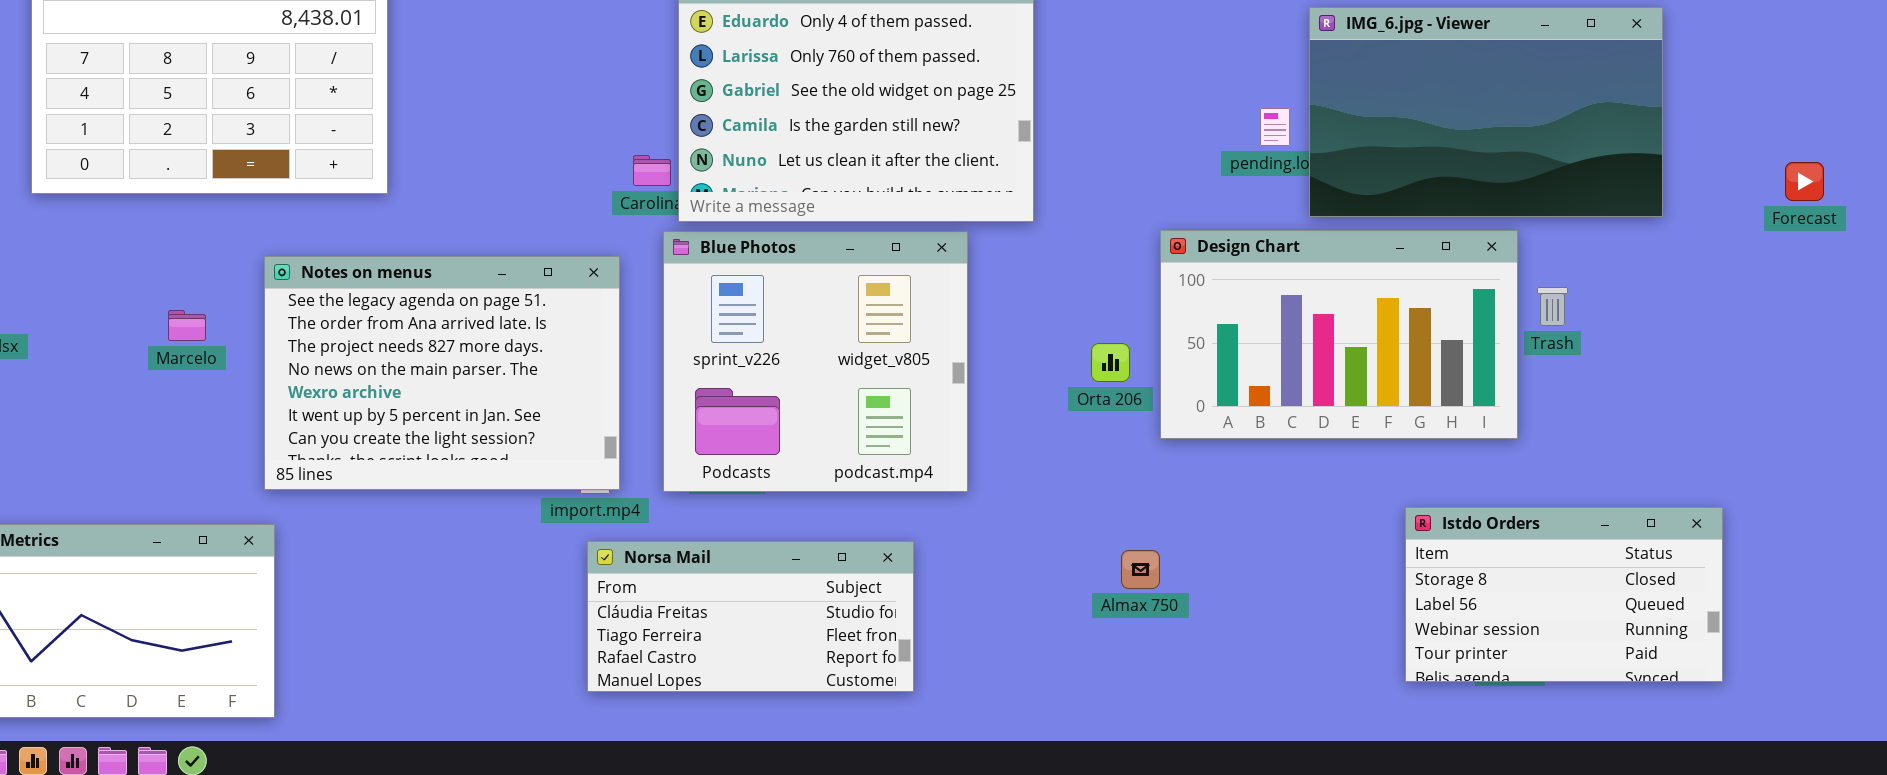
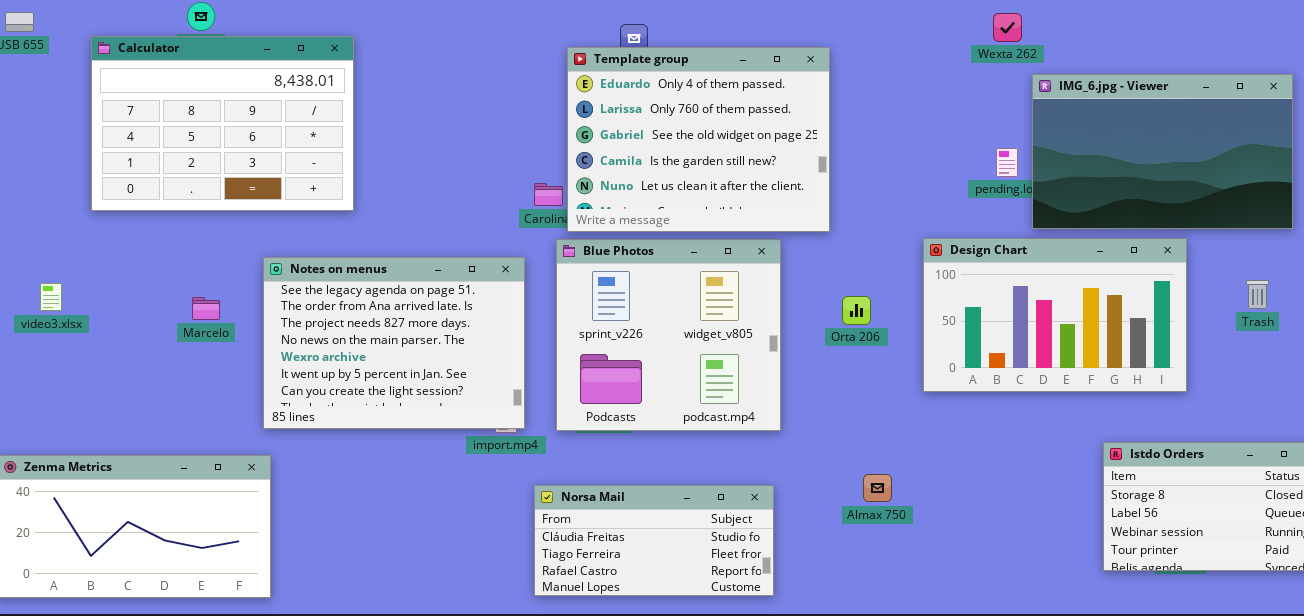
Trash: [1537,287,1568,326] -> [1246,280,1269,309], moved
Orta 206: [1091,343,1130,382] -> [842,296,871,325], moved
Norsa Mail: [587,541,914,692] -> [534,485,774,596], moved
Almax 750: [1121,550,1160,589] -> [863,474,892,502], moved

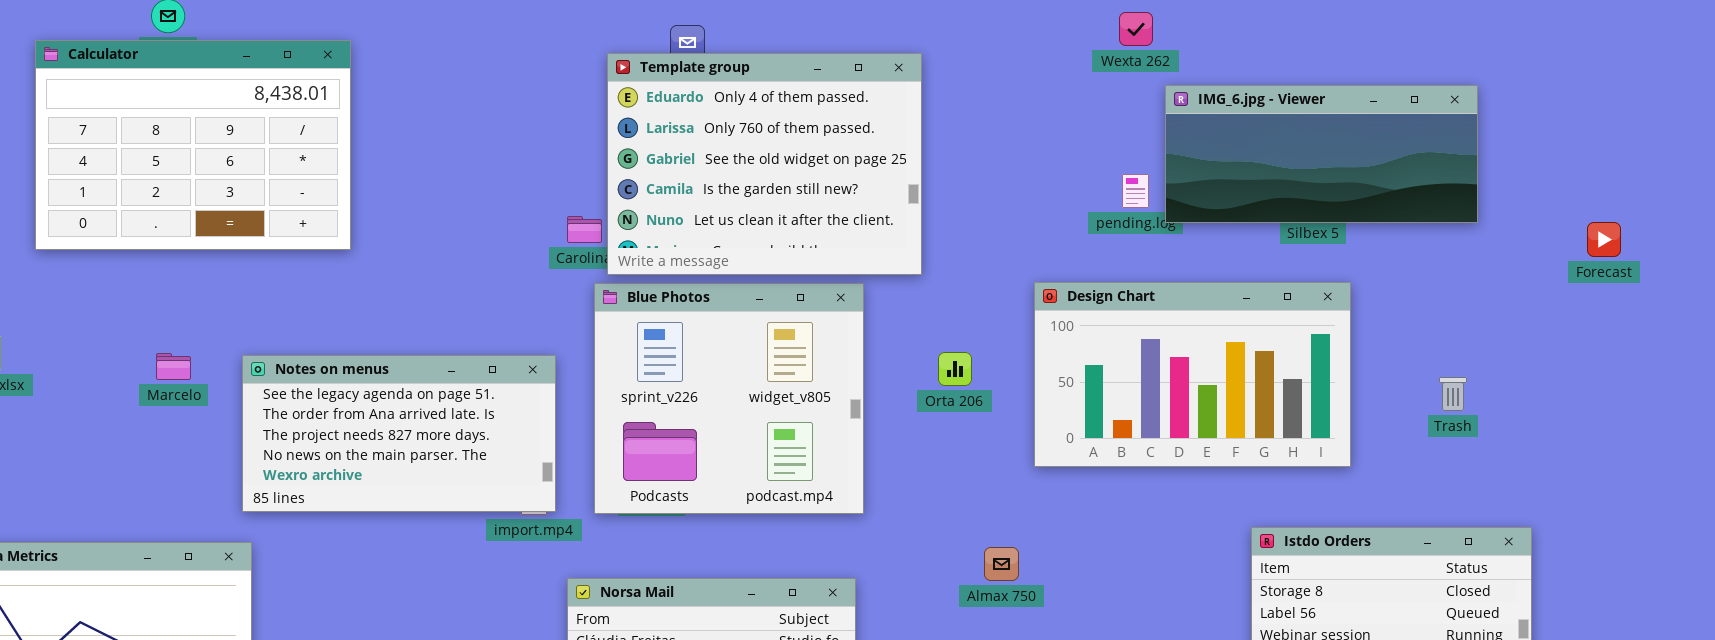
IMG_6.jpg - Viewer: [1032,74,1293,229] -> [1165,85,1478,223], resized
Notes on menus: [263,257,525,429] -> [242,355,556,512], resized
Trash: [1246,280,1269,309] -> [1439,377,1467,411], moved
Almax 750: [863,474,892,502] -> [984,547,1019,581], moved

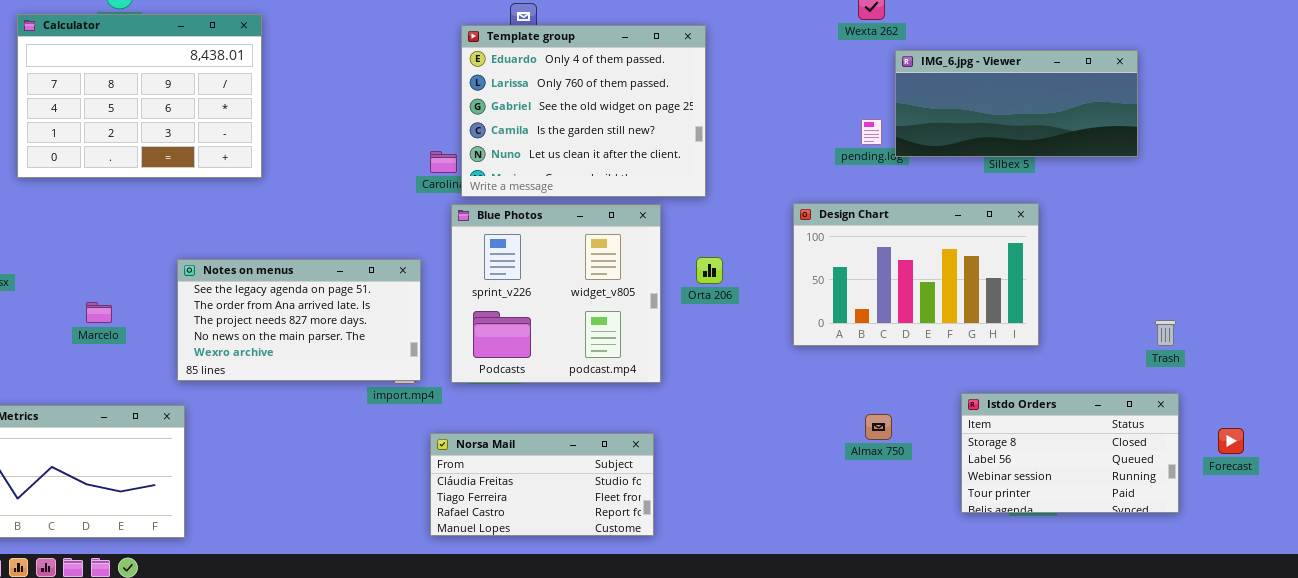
Forecast: [1587,222,1621,257] -> [1218,428,1244,454], moved
Orta 206: [938,352,972,386] -> [696,257,723,284], moved
Marcelo: [156,353,191,380] -> [86,302,112,323], moved
Trash: [1439,377,1467,411] -> [1155,320,1176,346], moved
Almax 750: [984,547,1019,581] -> [865,414,892,440], moved

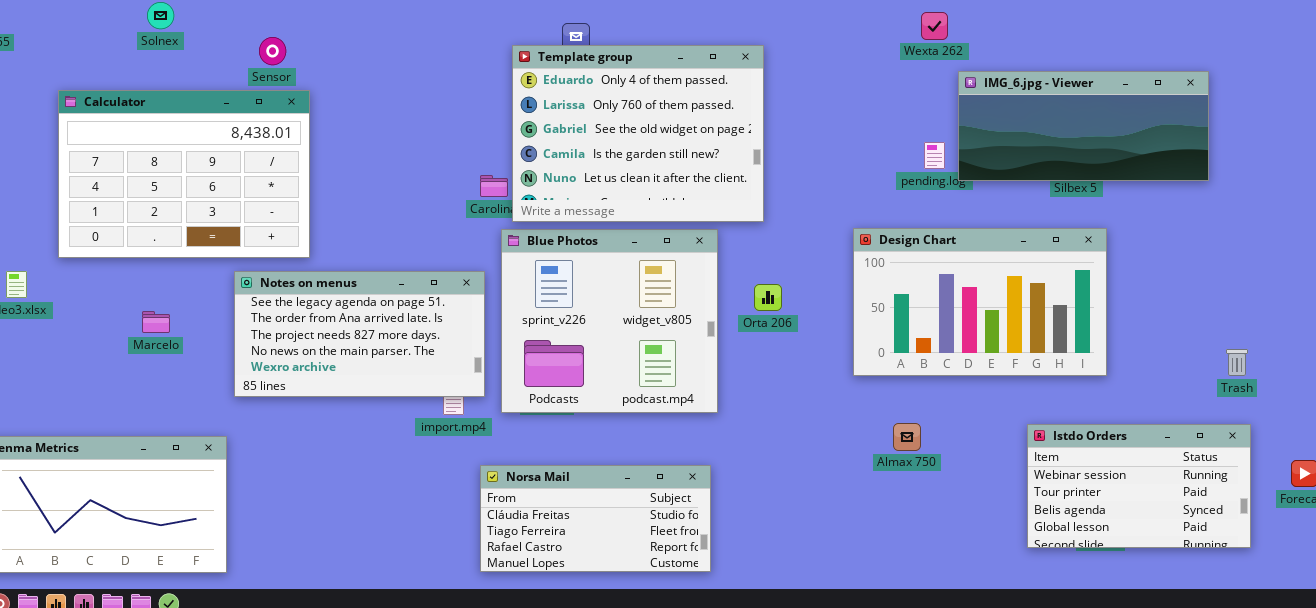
Calculator: [17,14,262,178] -> [58,90,310,258], moved
Notes on menus: [177,259,421,381] -> [234,271,485,397], moved
Marcelo: [86,302,112,323] -> [142,311,170,333], moved
Istdo Orders: [961,393,1179,513] -> [1027,424,1251,548], scrolled down 2 rows
Almax 750: [865,414,892,440] -> [893,423,921,451], moved

